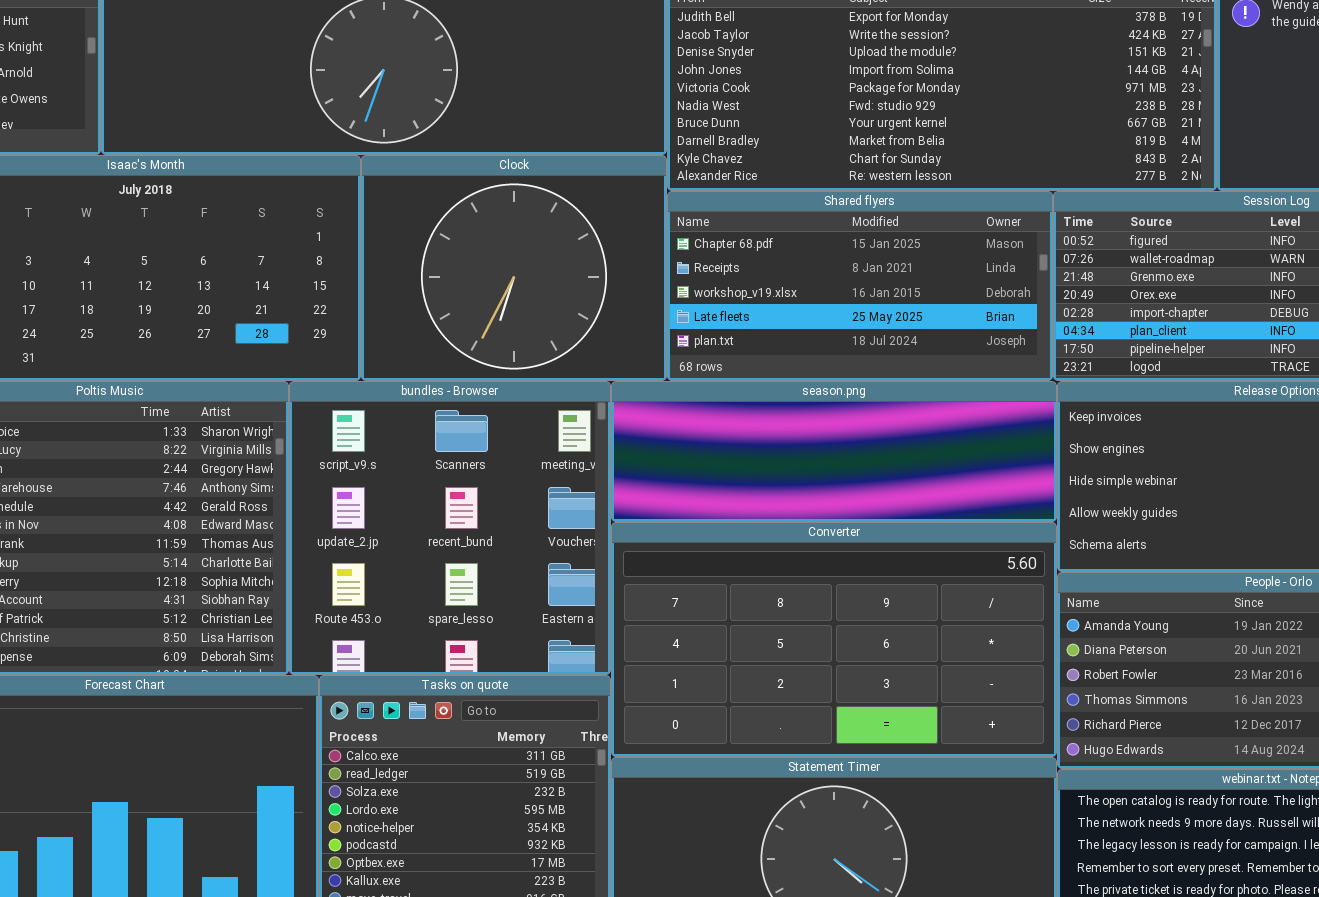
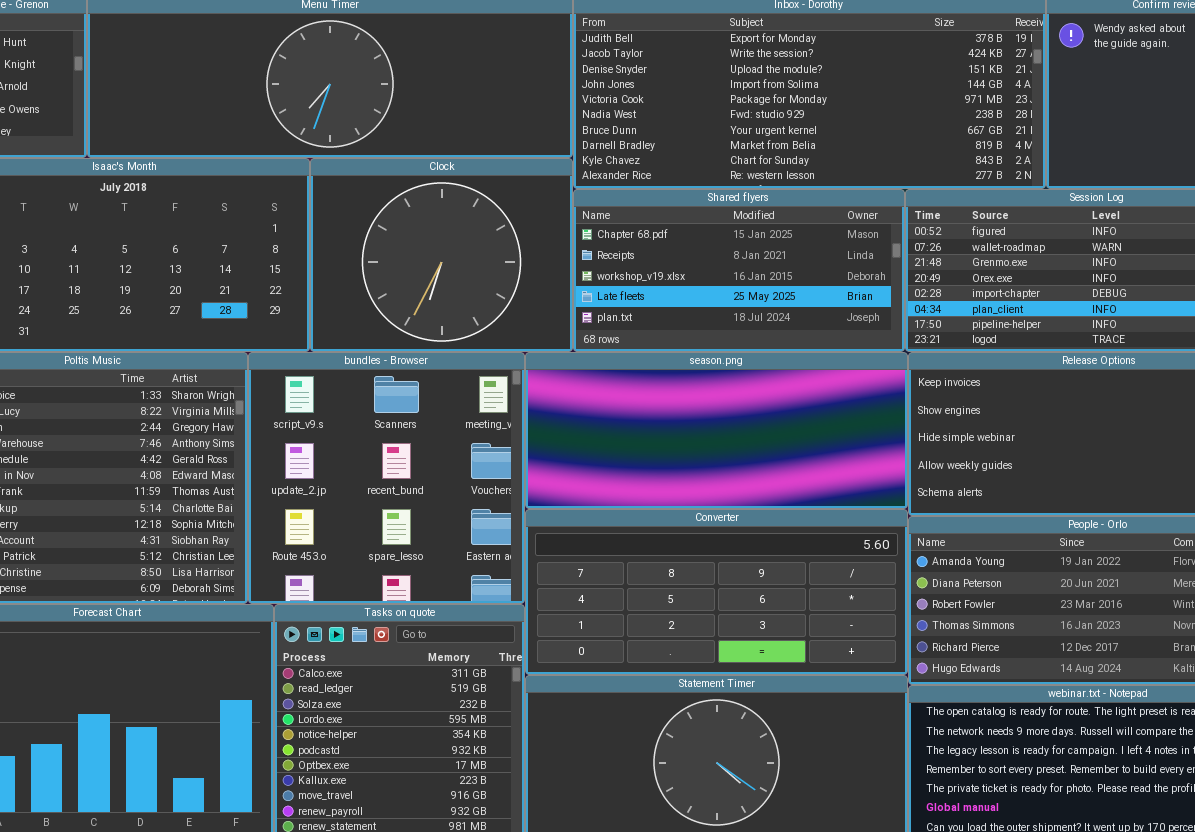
season.png: [611,381,1057,522] -> [525,352,908,509], resized
Converter: [611,522,1057,757] -> [525,509,908,675], resized

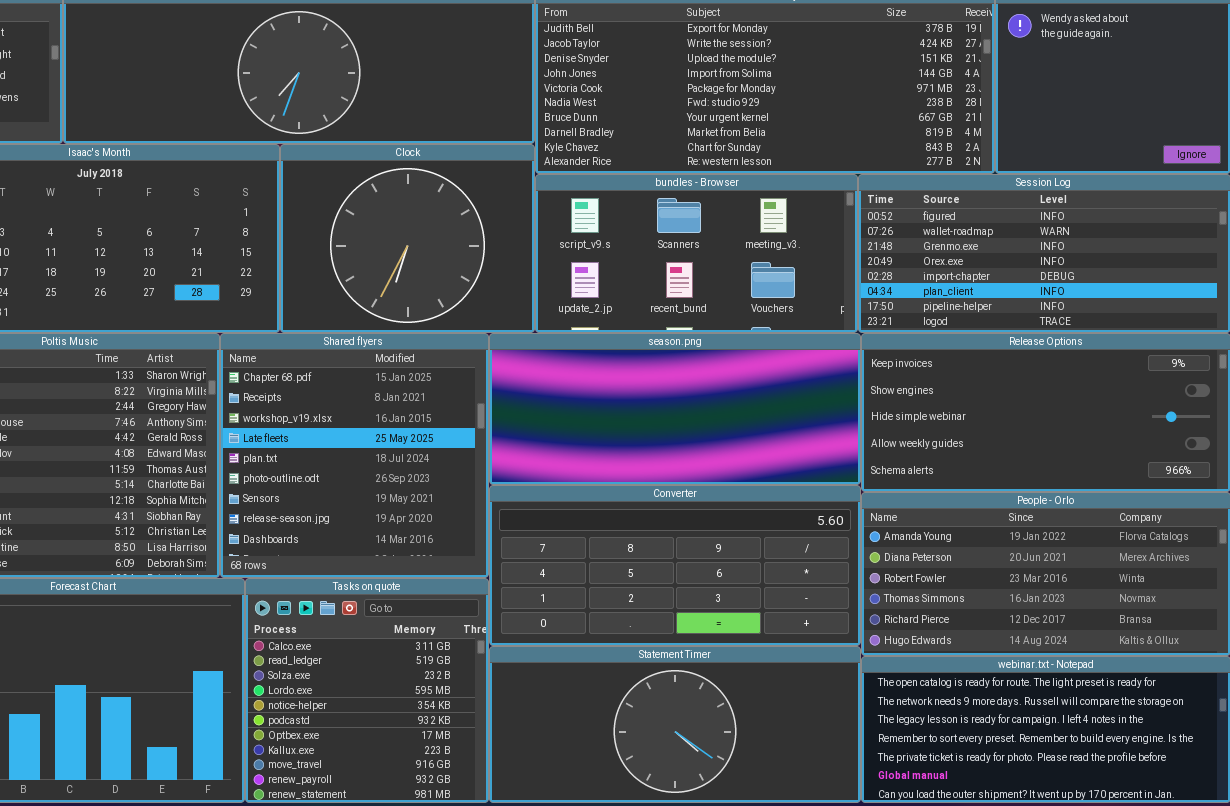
Shared flyers: [573,189,905,352] -> [220,333,489,578], moved, resized
bundles - Browser: [248,352,525,604] -> [535,174,858,333], moved, resized

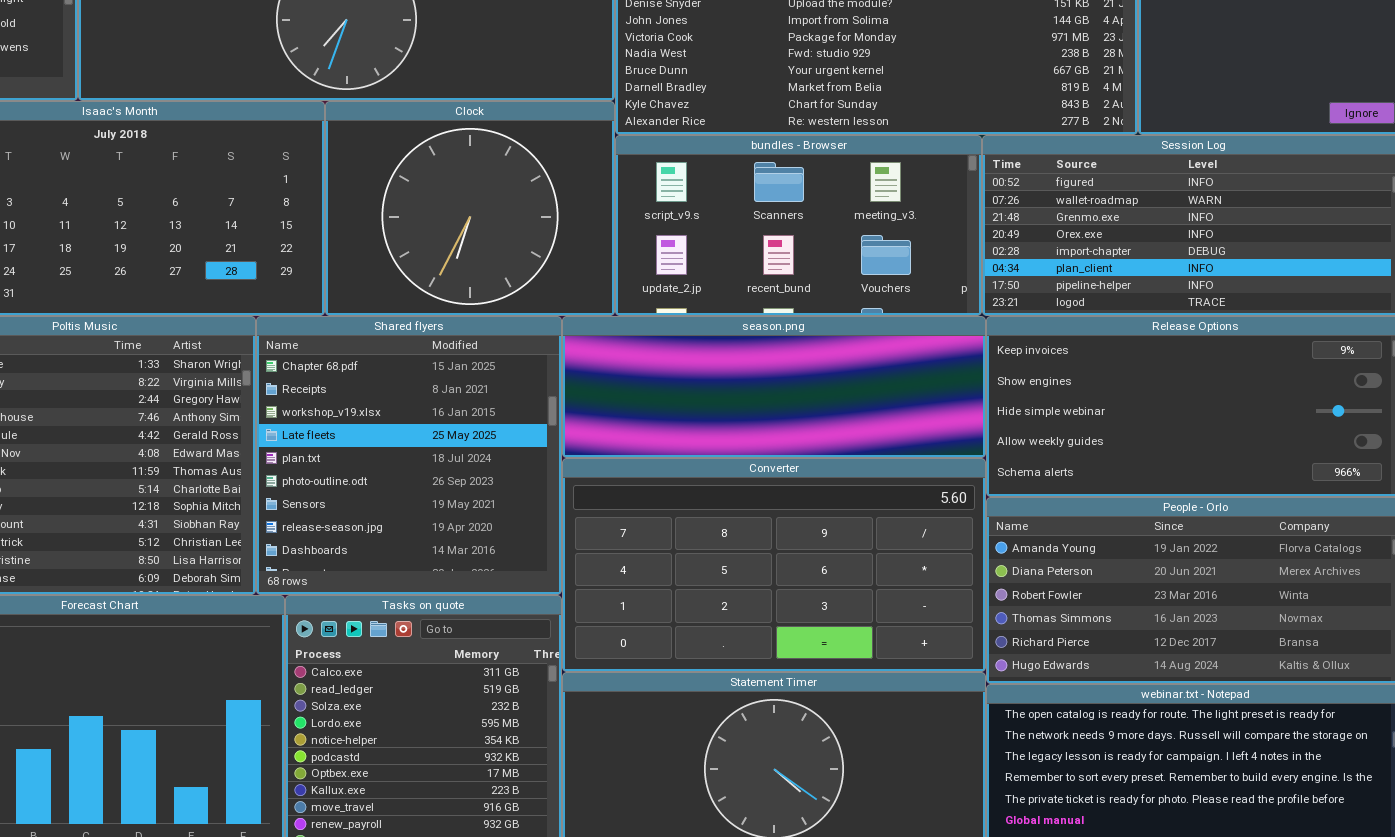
season.png: [489,333,861,485] -> [562,316,986,458], resized
Converter: [489,485,861,646] -> [562,458,986,672], resized

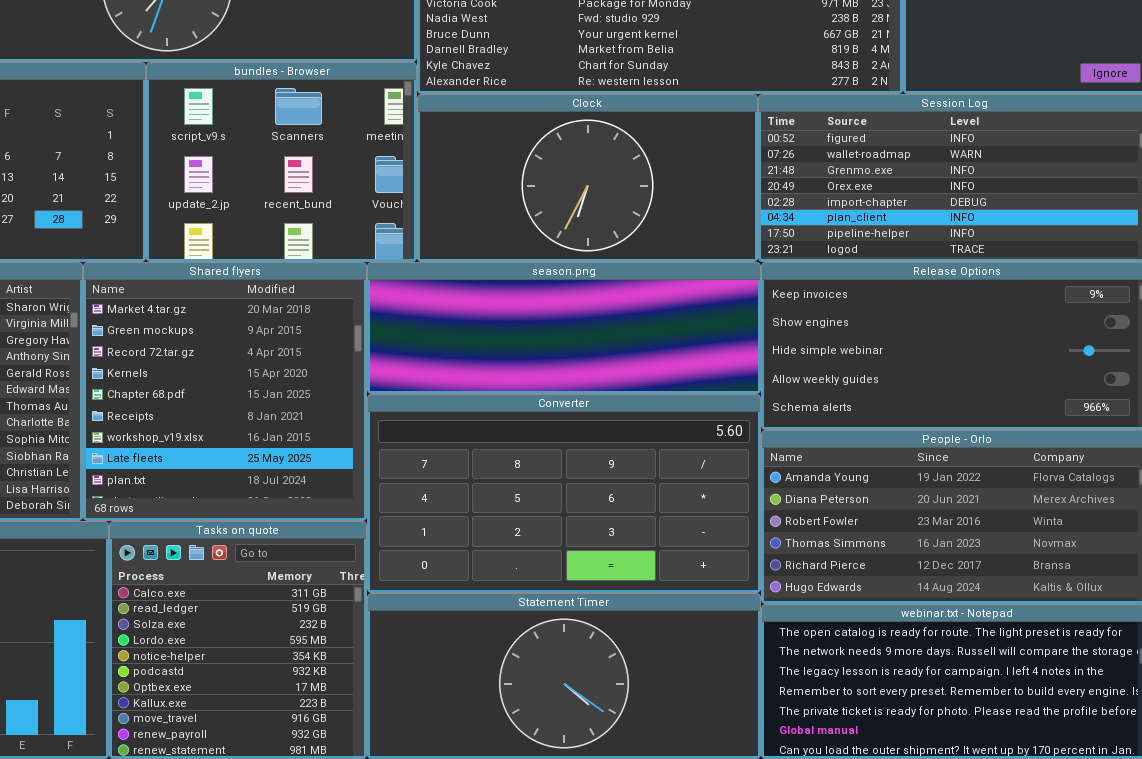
Clock: [325,101,615,316] -> [417,94,758,262], moved, resized
bundles - Browser: [615,135,982,316] -> [146,62,417,262], moved, resized
Shared flyers: [256,316,562,595] -> [83,262,367,521], scrolled up 4 rows

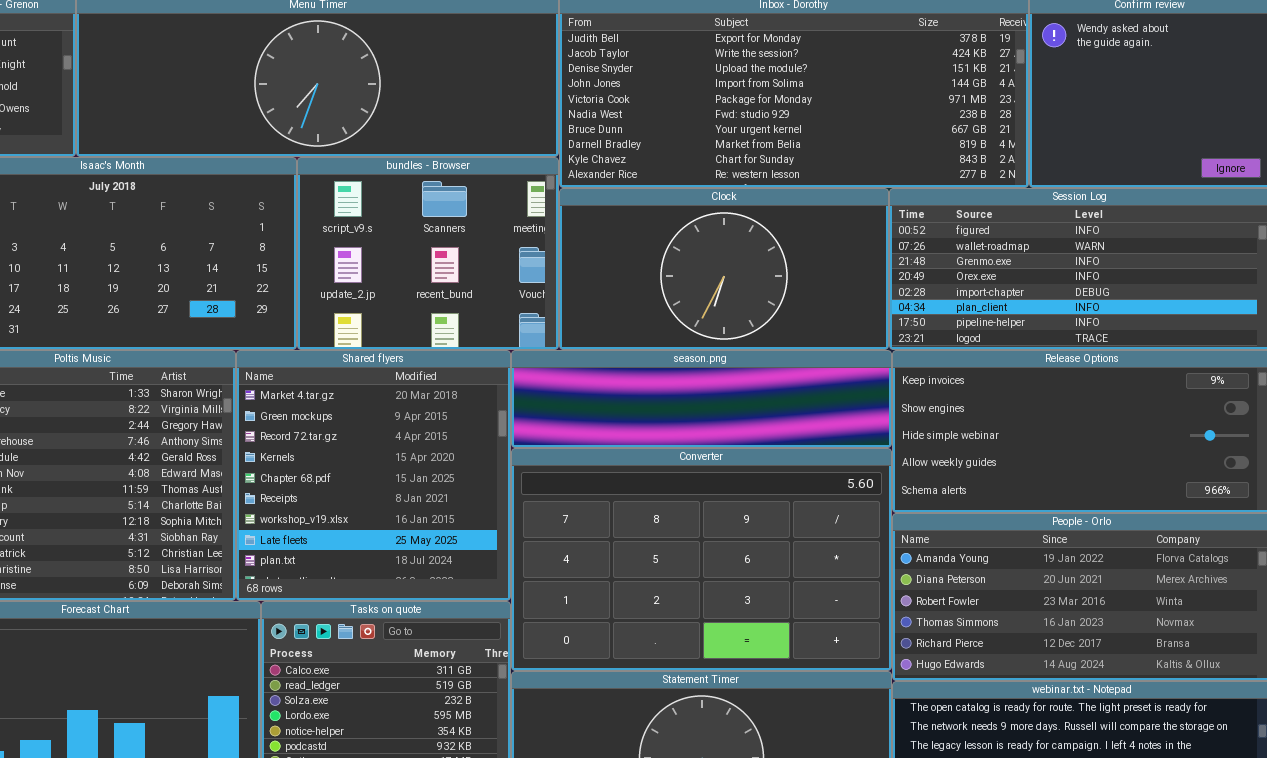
season.png: [367,262,761,394] -> [511,350,892,448], resized
Converter: [367,394,761,593] -> [511,448,892,671], resized

